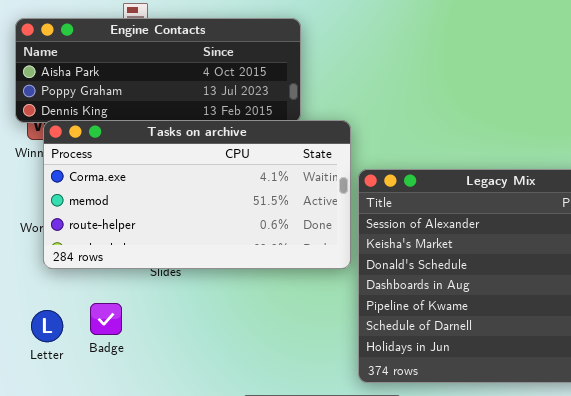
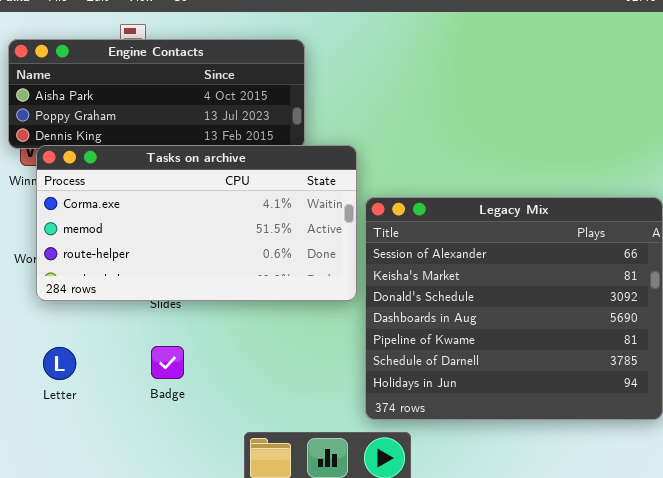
Badge: [90,303,122,335] -> [151,346,184,379], moved
Letter: [31,310,63,342] -> [43,347,76,380], moved

